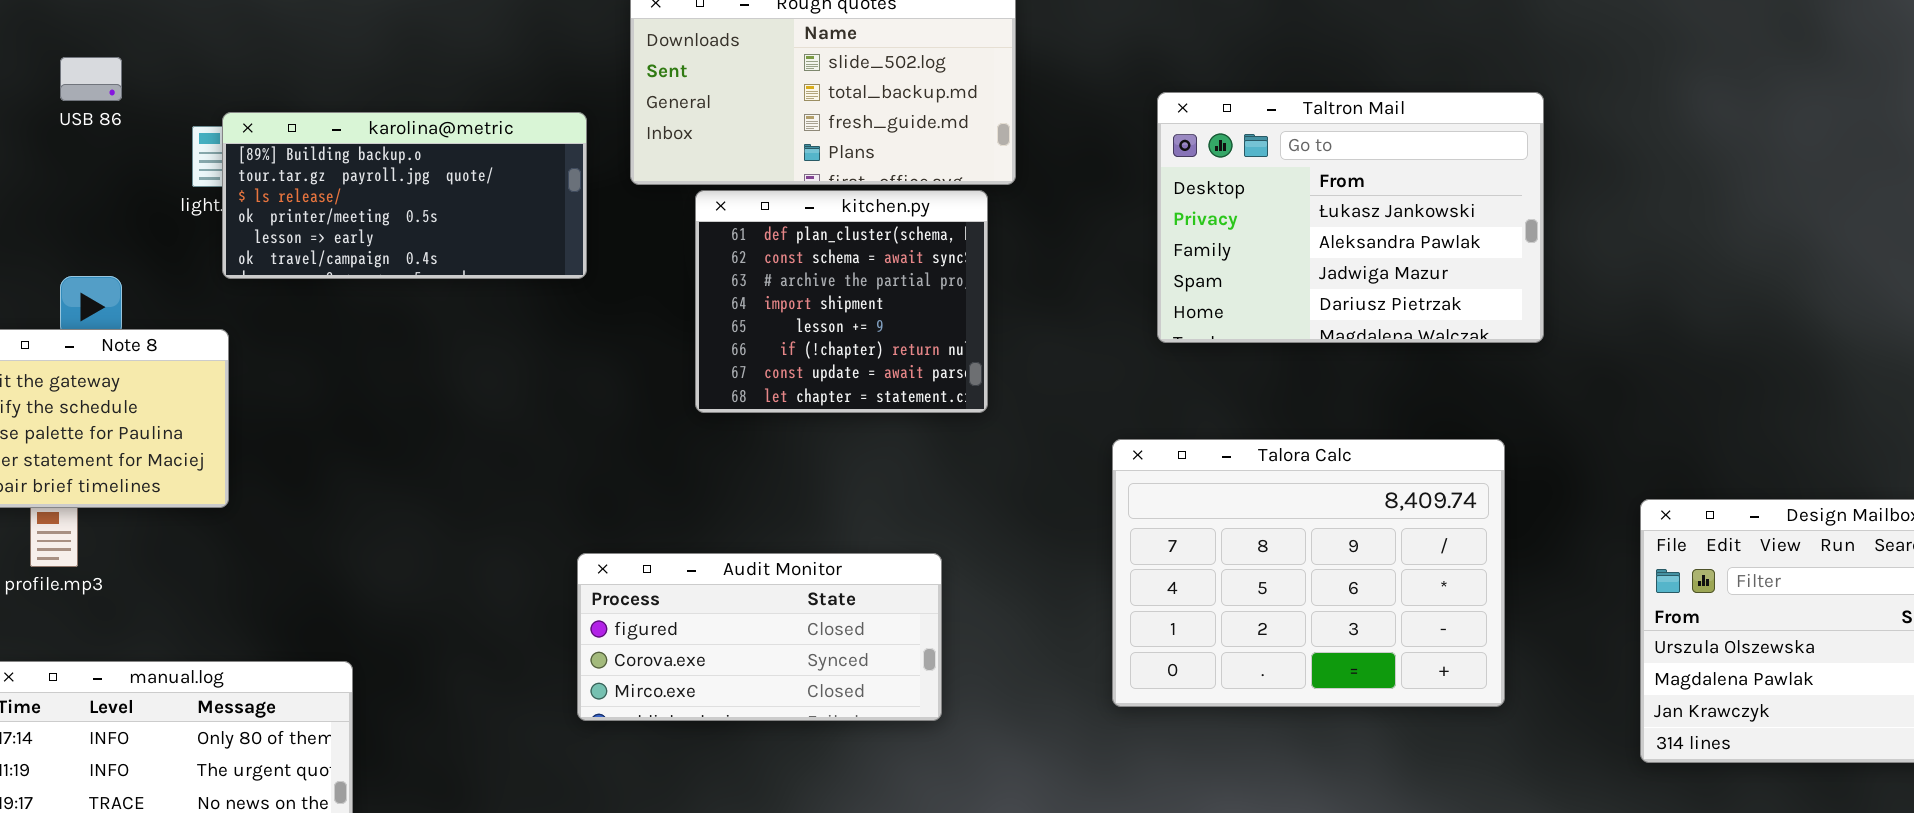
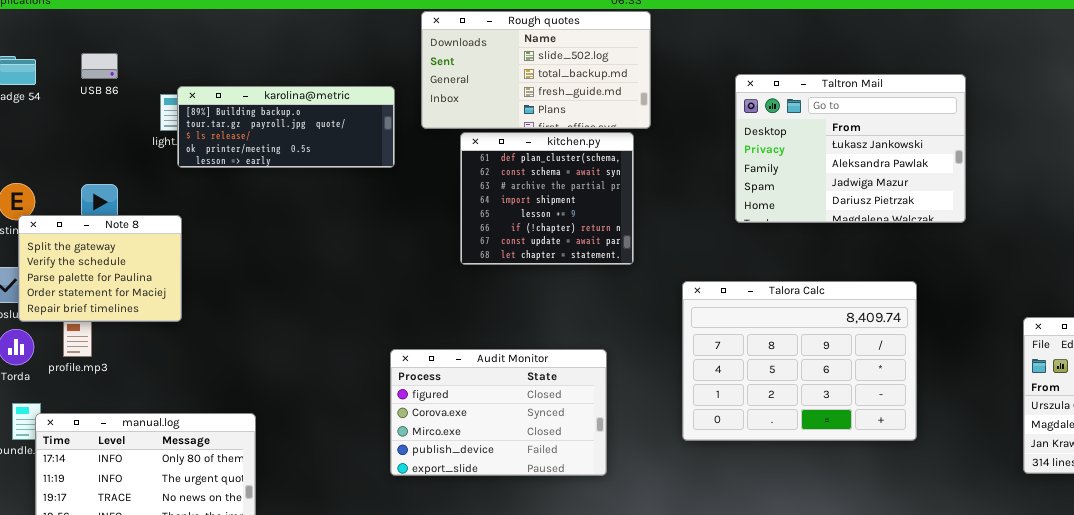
karolina@metric: [222,112,587,279] -> [177,86,395,168], resized
Talora Calc: [1112,439,1505,707] -> [682,281,917,441], moved
Audit Monitor: [577,553,942,721] -> [390,349,607,476], resized

